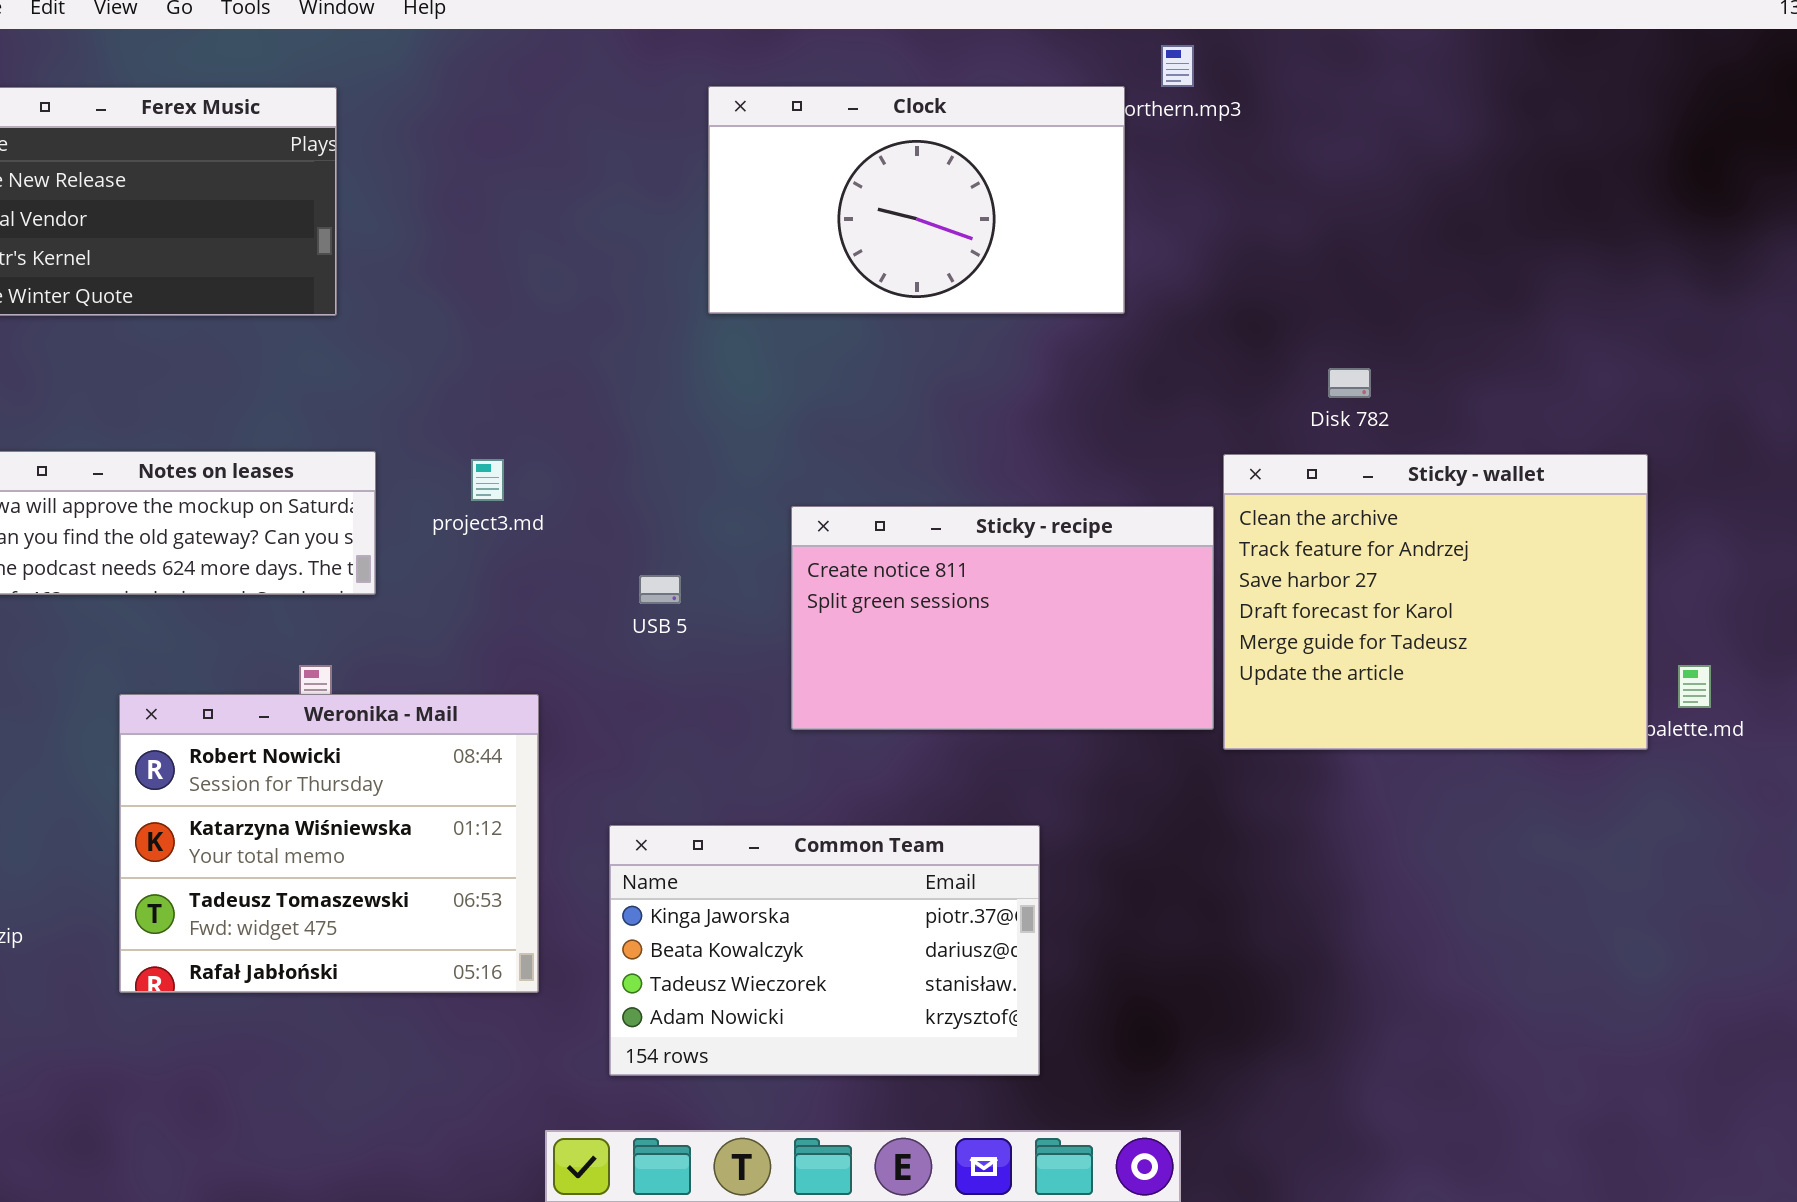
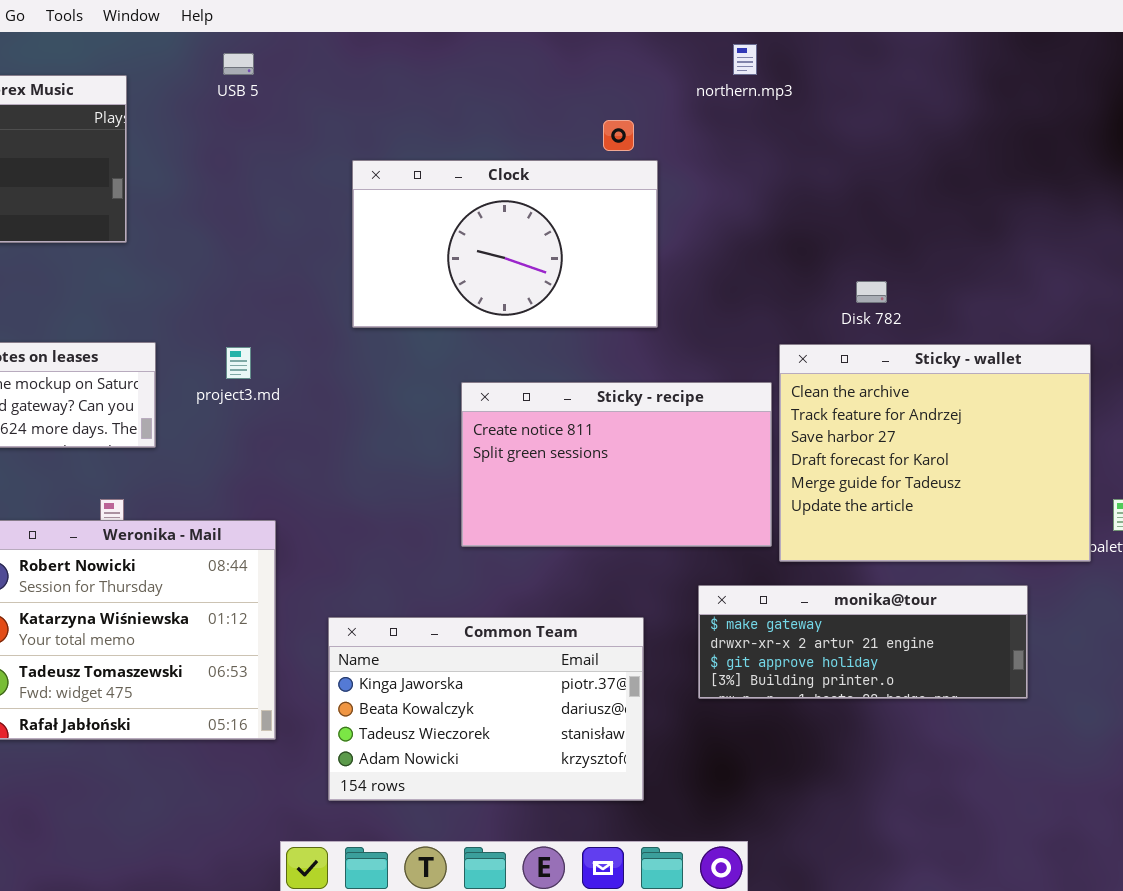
Clock: [708,86,1125,314] -> [352,160,658,328], moved
USB 5: [639,575,681,604] -> [223,53,254,75], moved
monika@tour: none -> [698,585,1028,699], opened

